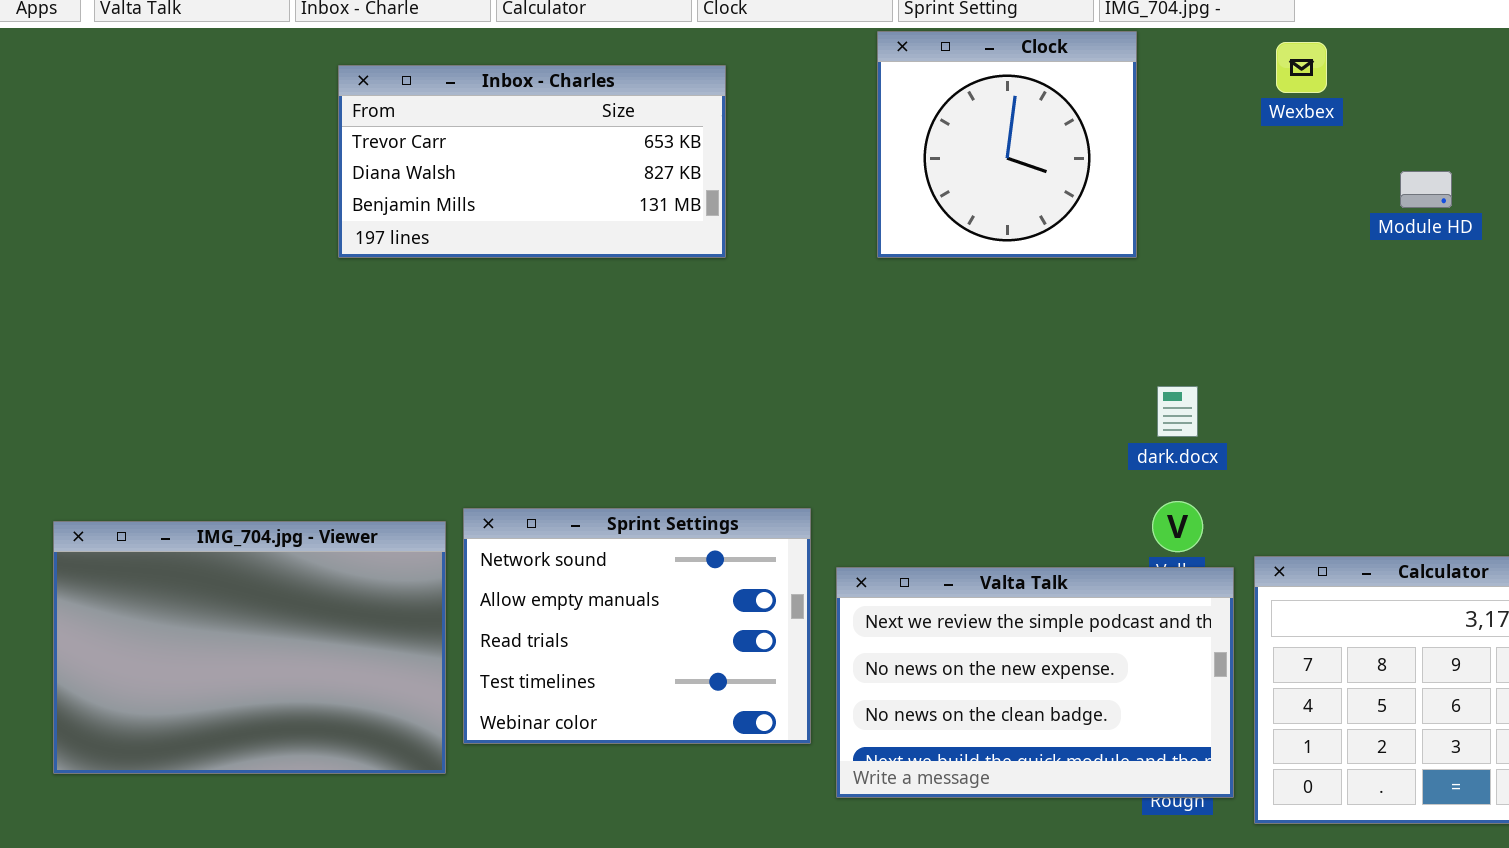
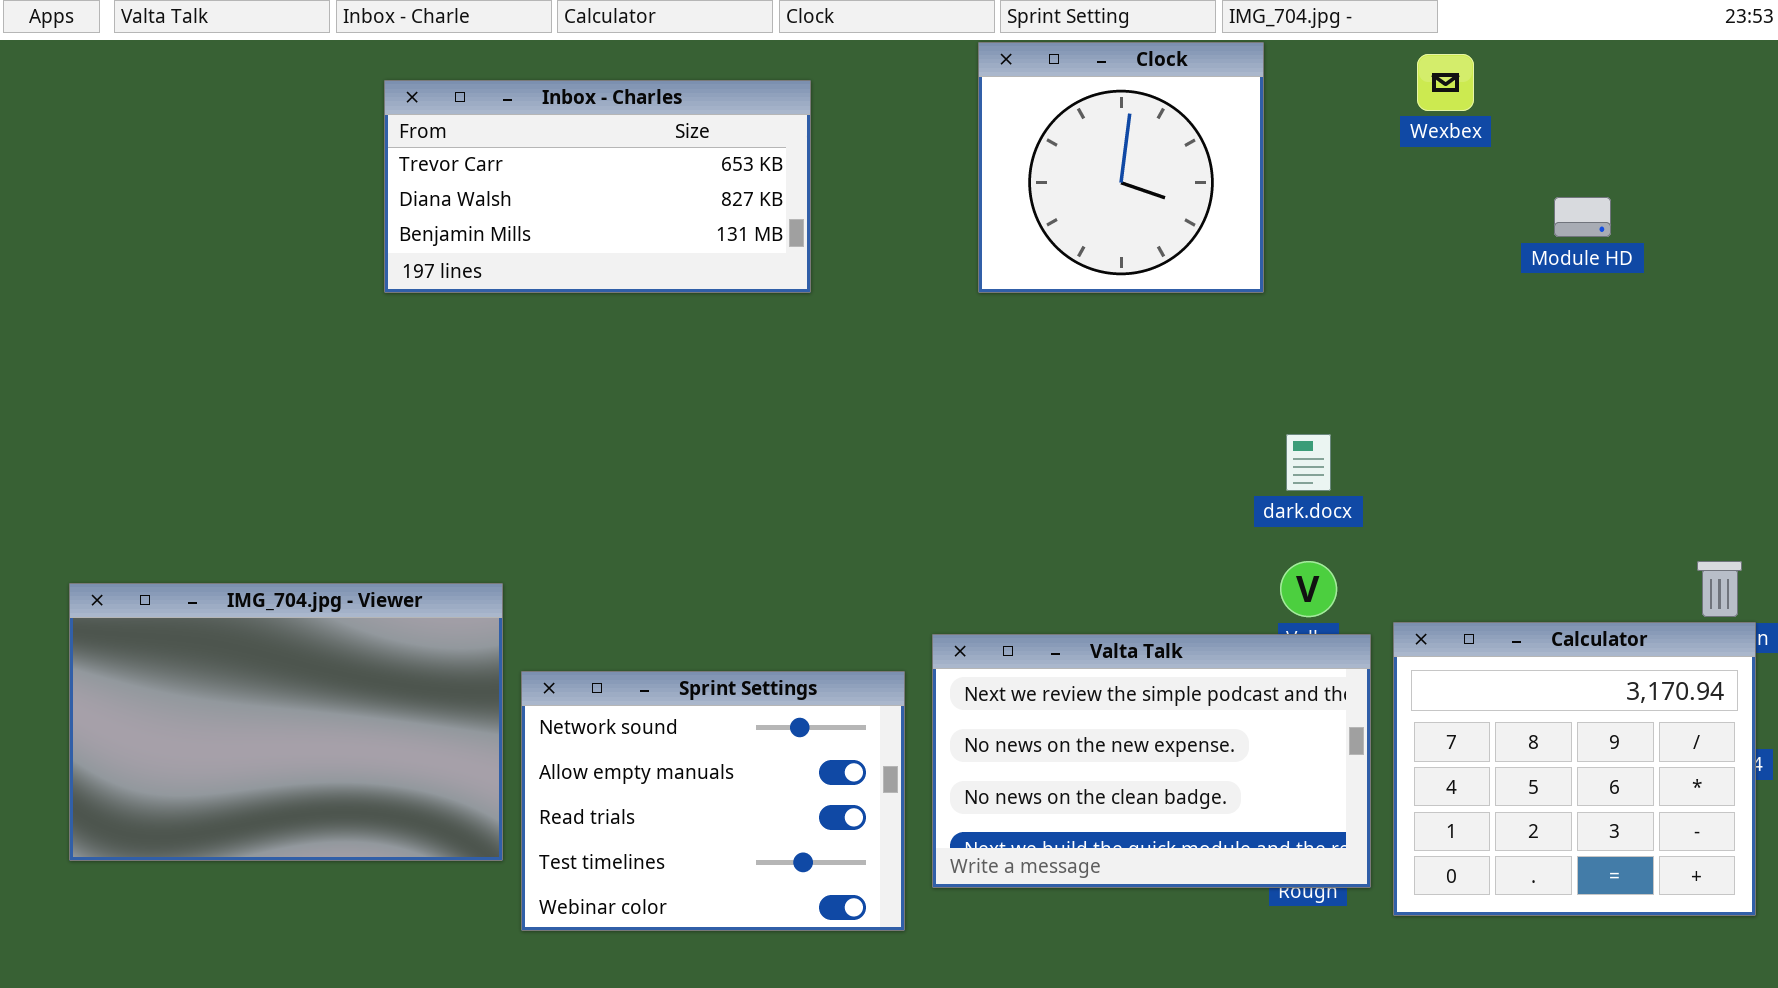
Sprint Settings: [463,508,811,744] -> [521,671,905,931], moved

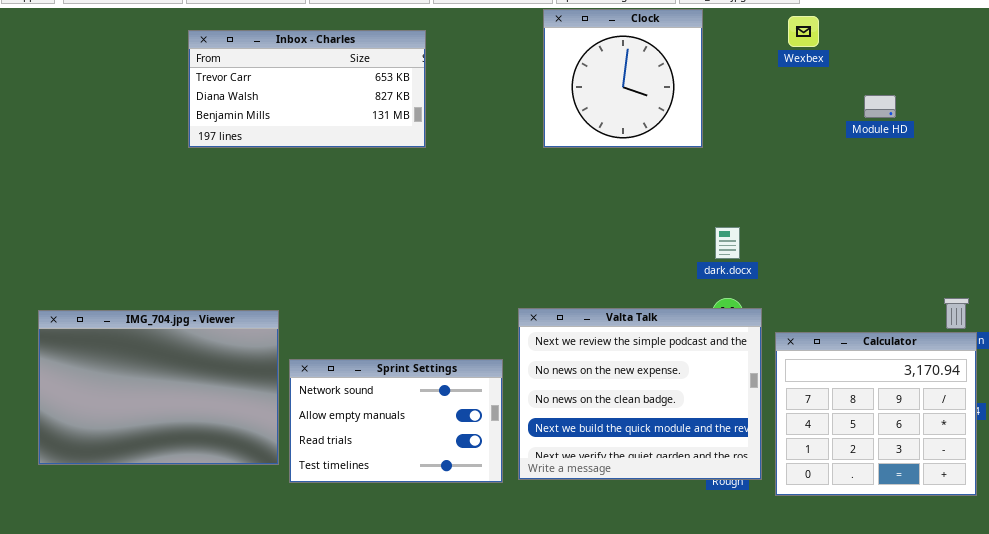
Inbox - Charles: [384,80,811,293] -> [188,30,426,148], moved
Valta Talk: [932,634,1371,888] -> [518,308,762,480], resized
Sprint Settings: [521,671,905,931] -> [289,359,503,483], resized

